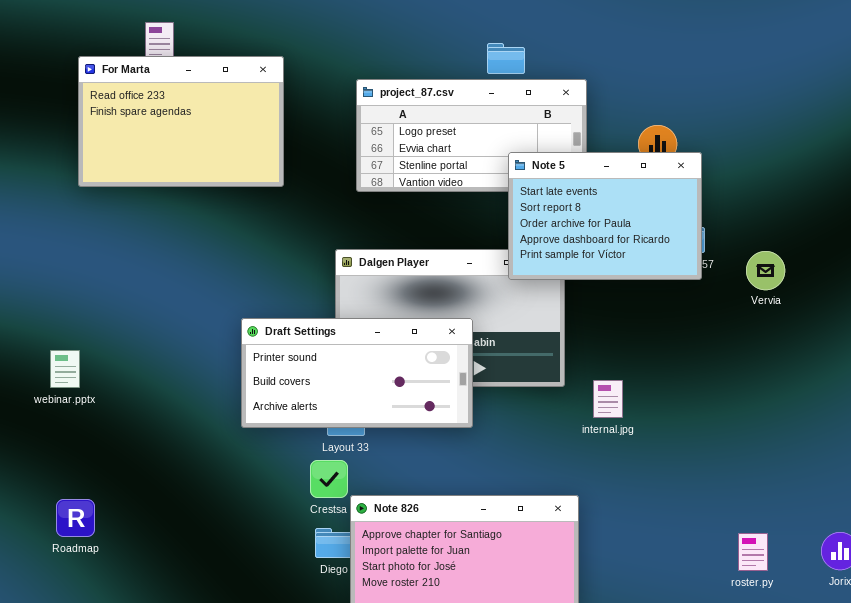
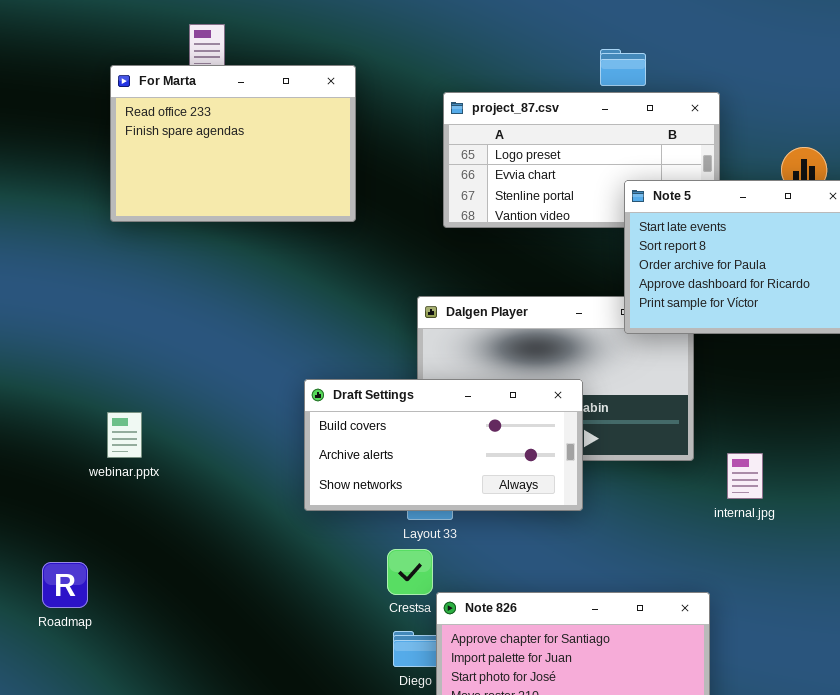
Draft Settings: [241,318,473,428] -> [304,379,583,511], scrolled down 1 row
webinar.pptx: [50,350,80,388] -> [107,412,142,458], moved
Roadmap: [56,499,95,537] -> [42,562,88,608], moved

